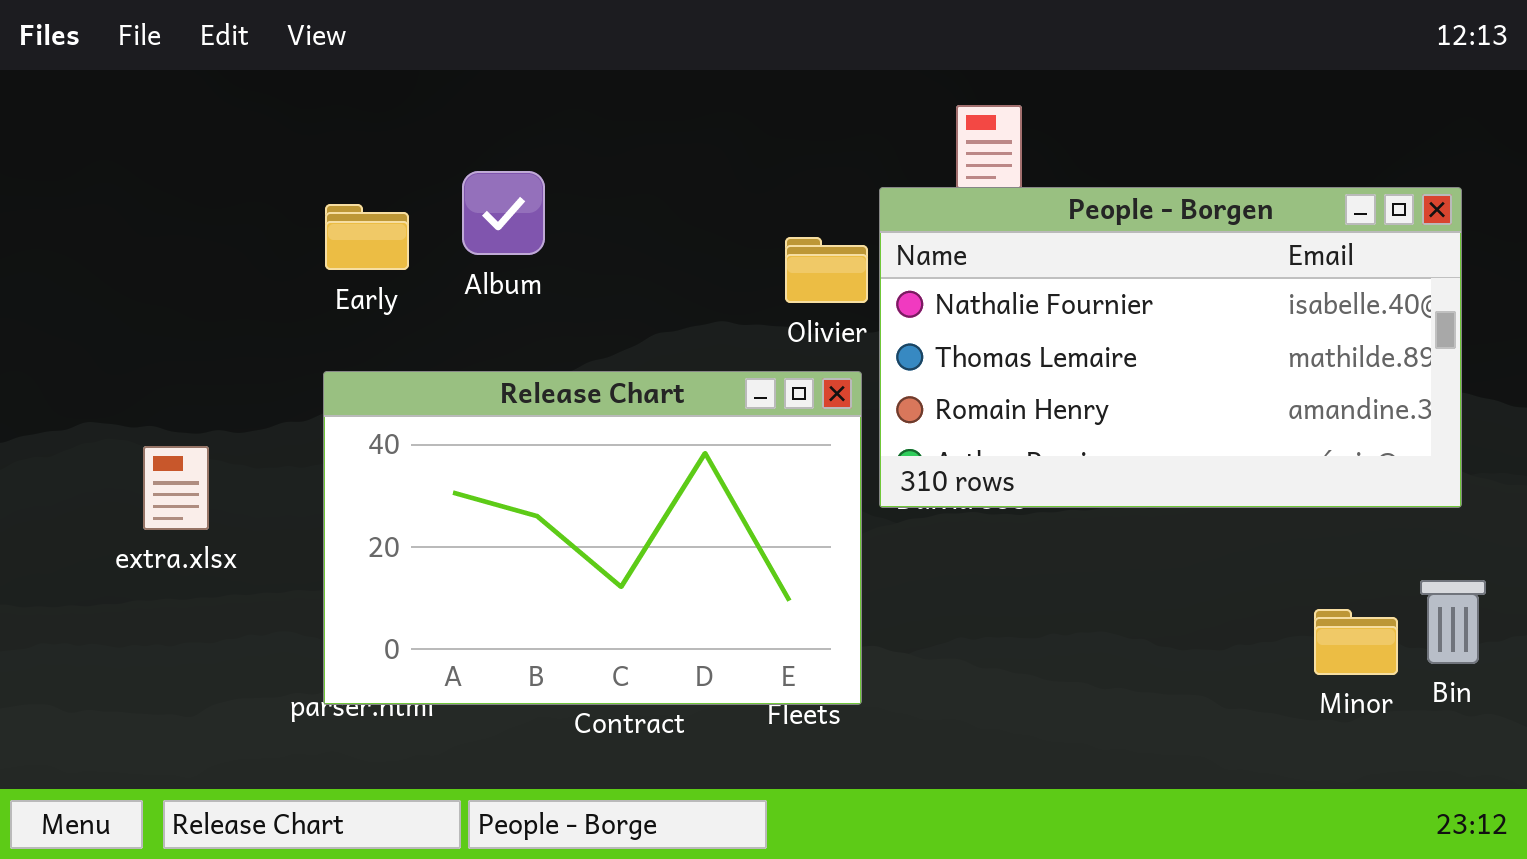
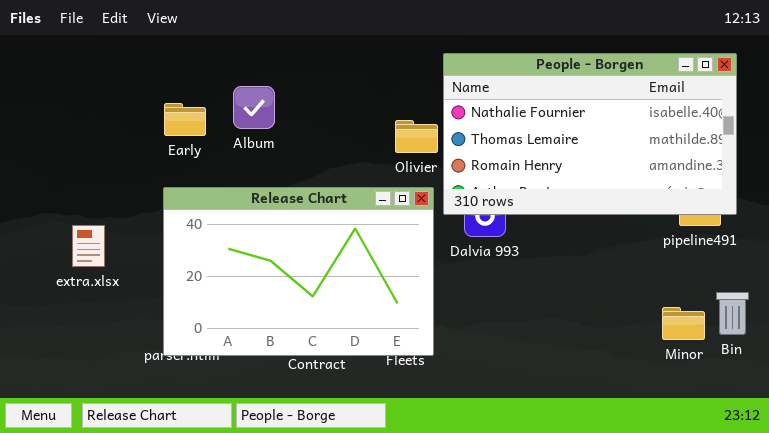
People - Borgen: [879,187,1462,508] -> [443,53,737,215], moved

